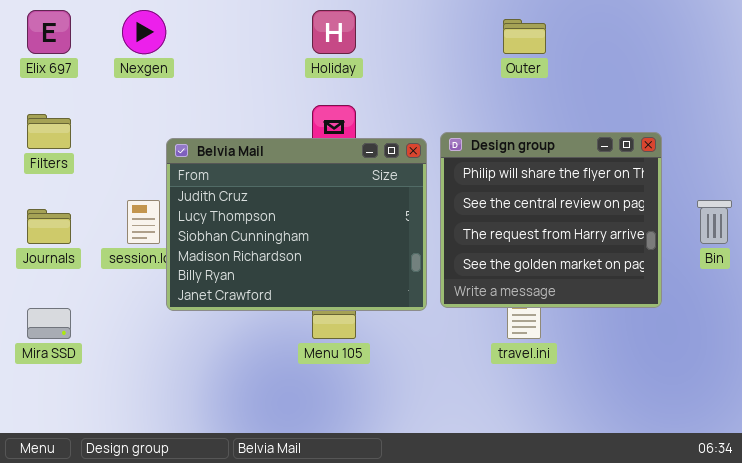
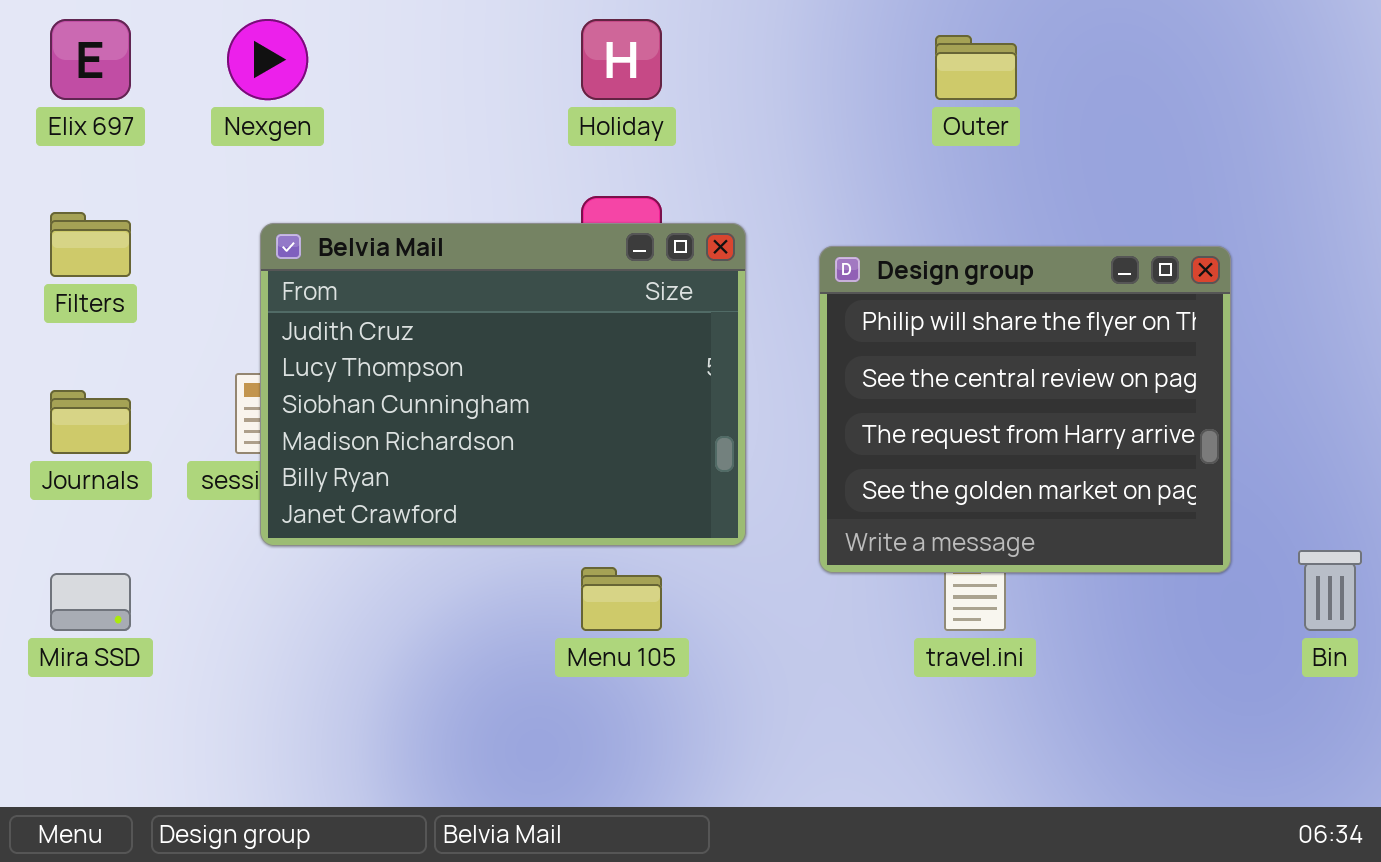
Belvia Mail: [166,138,427,311] -> [260,223,746,546], moved
Bin: [697,200,732,244] -> [1298,550,1362,631], moved

